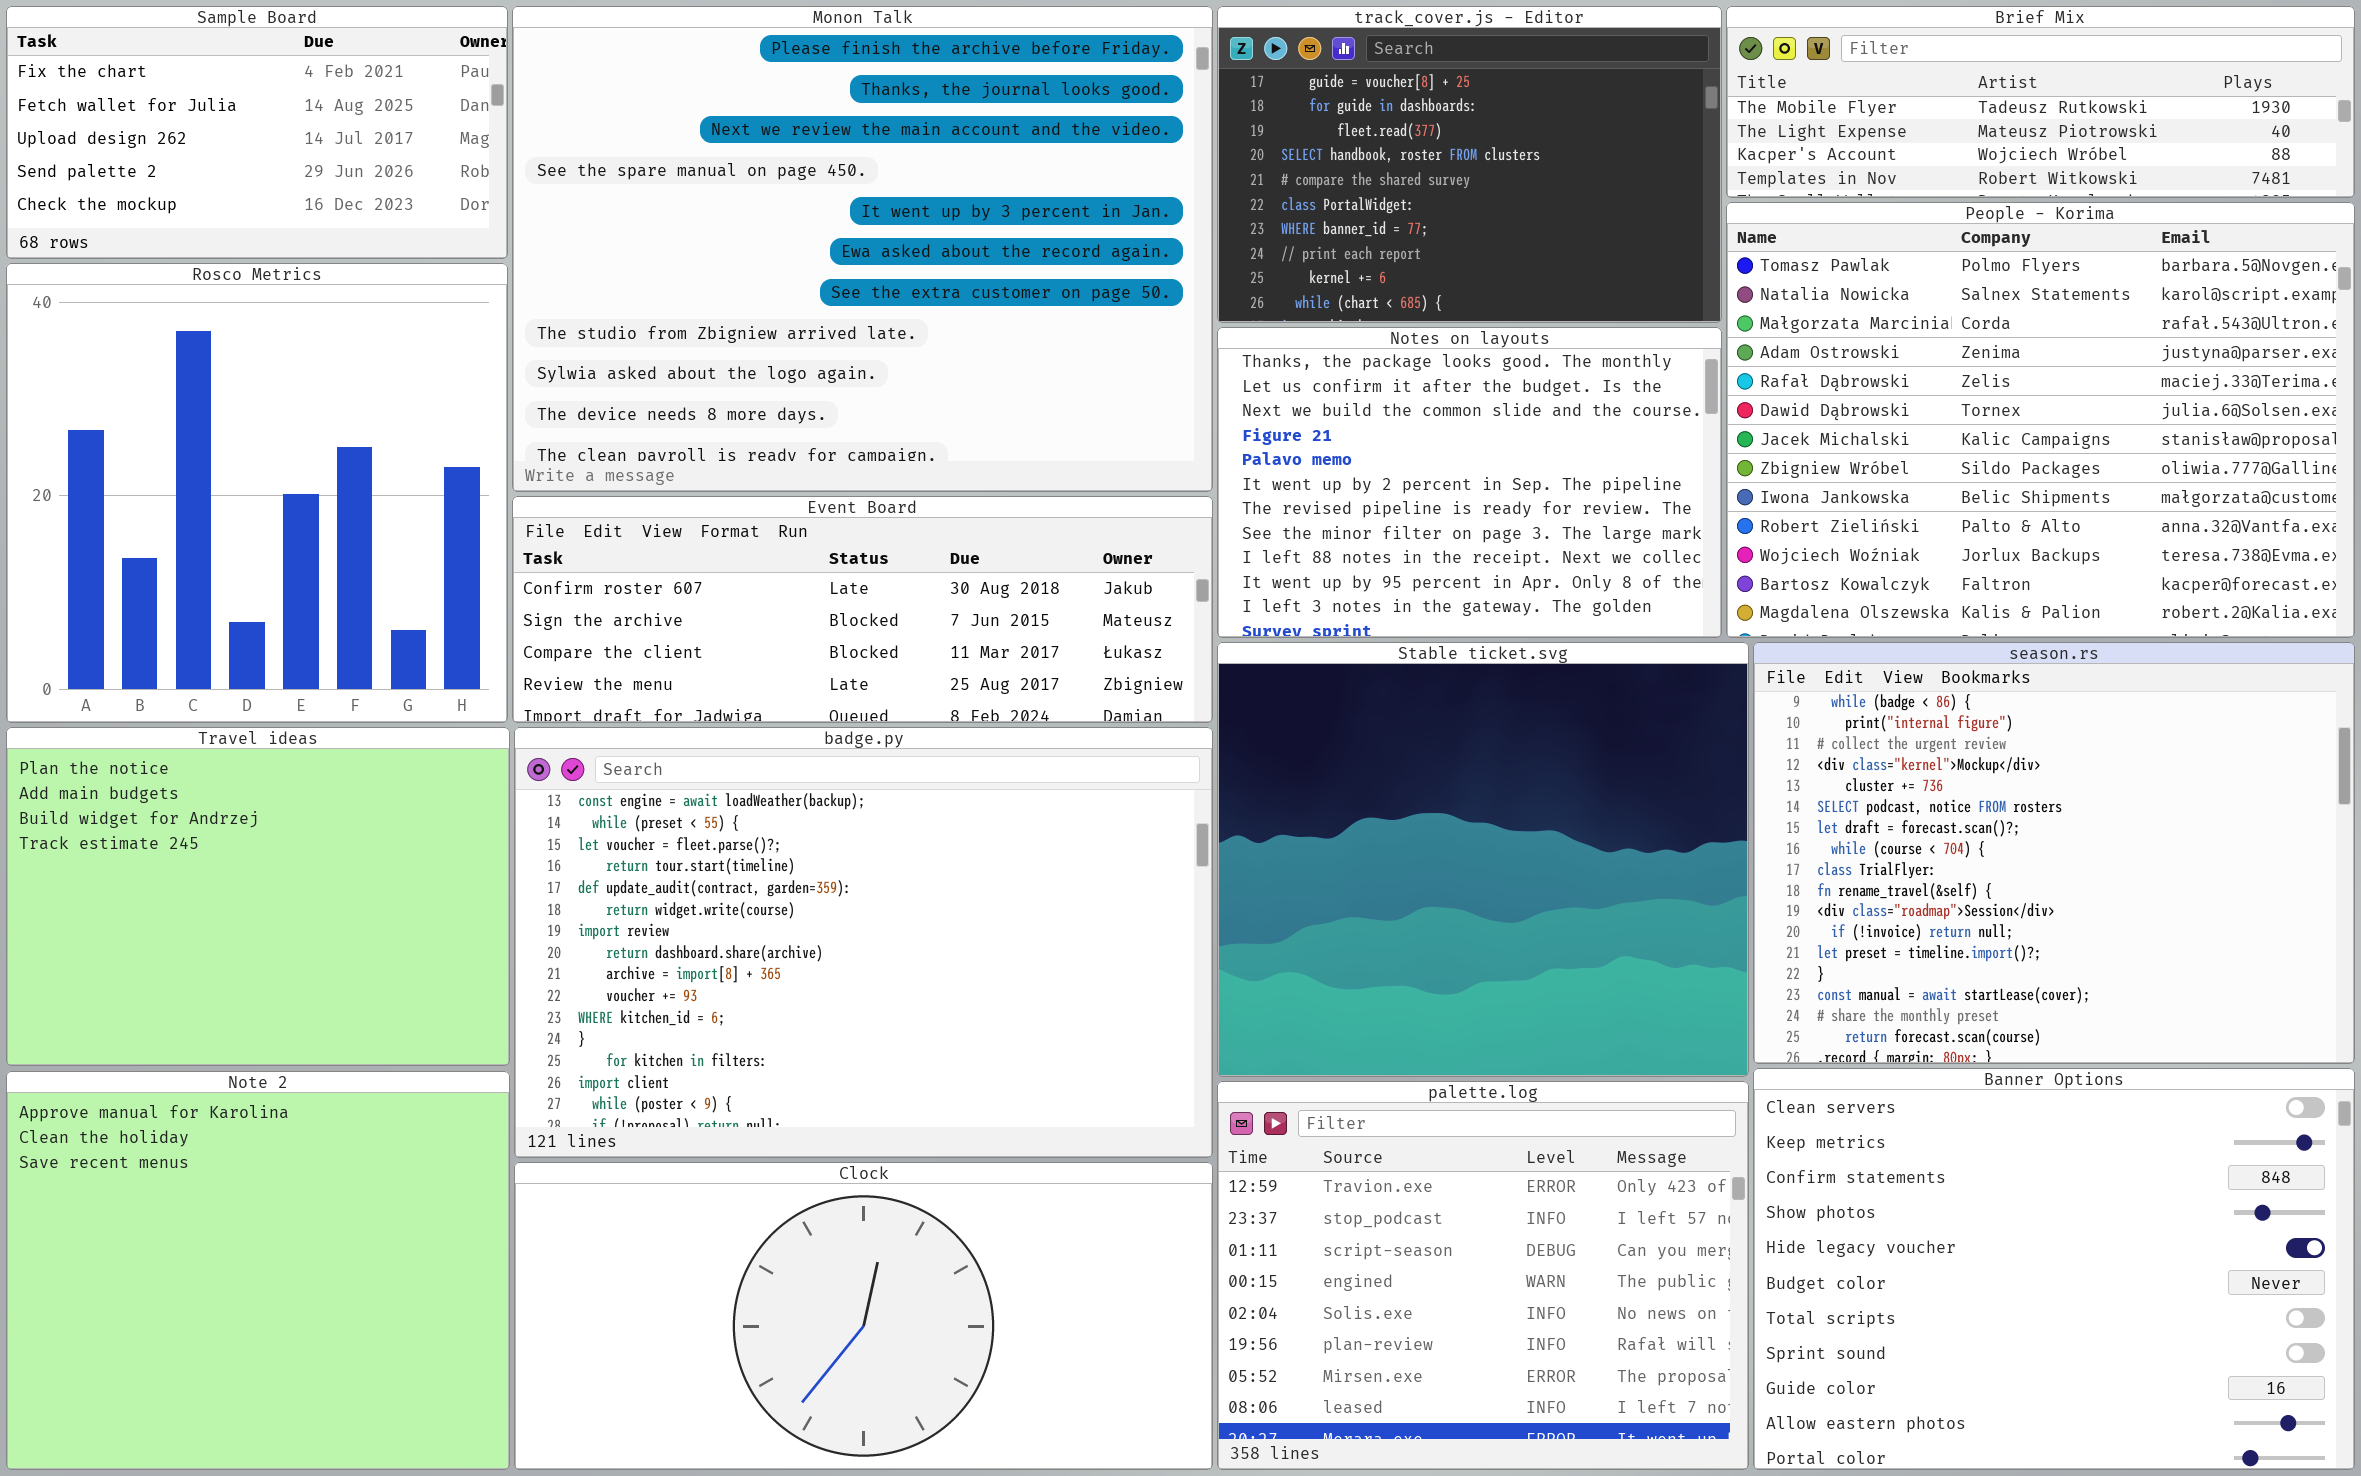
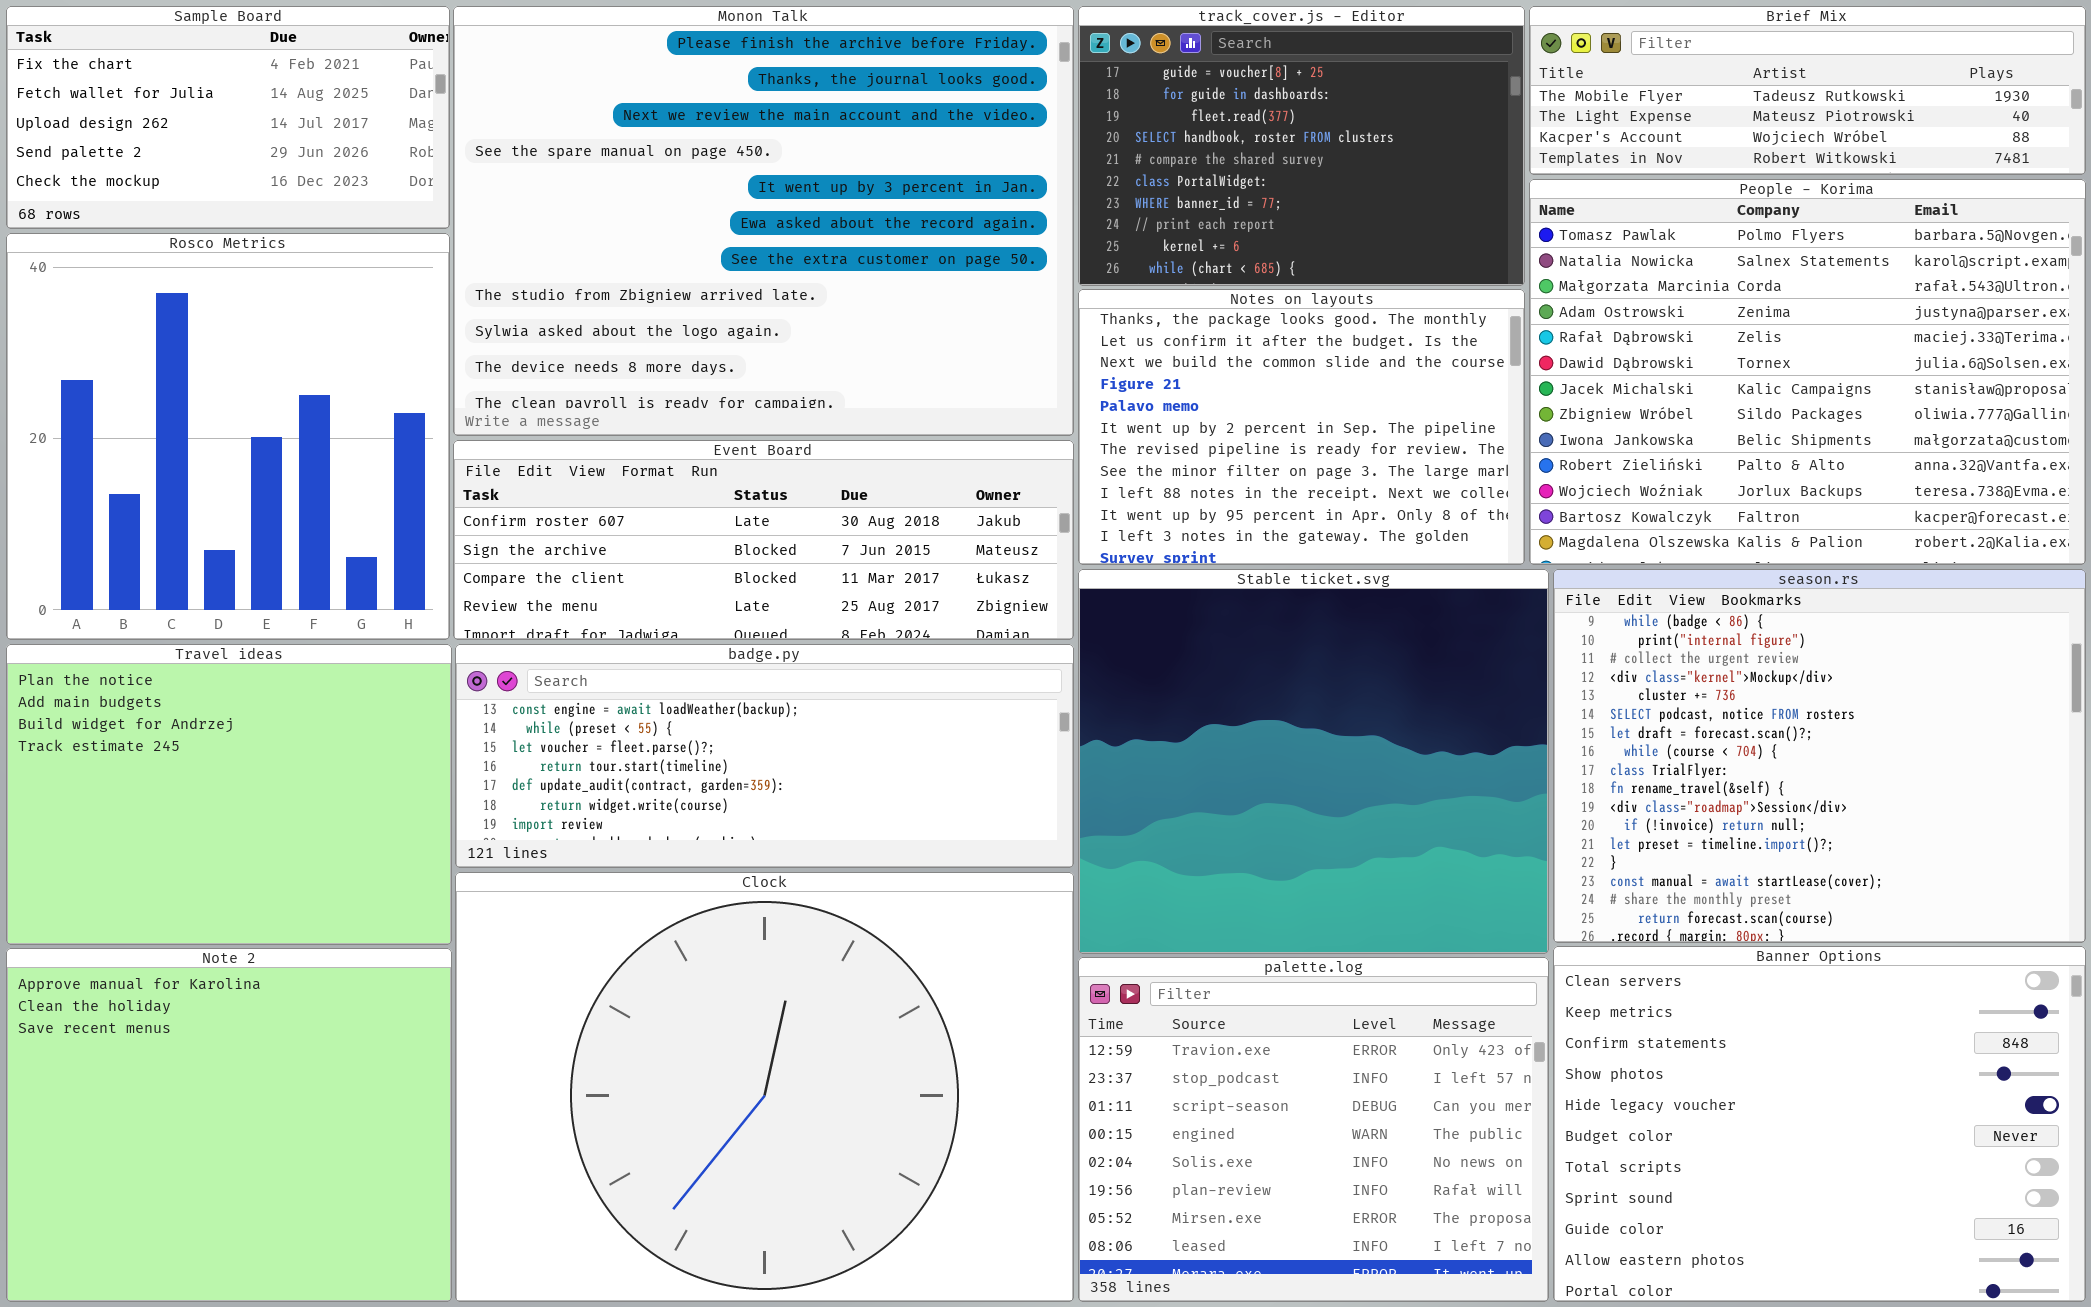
badge.py: [514,727,1213,1158] -> [455,644,1074,868], resized
Clock: [514,1162,1213,1470] -> [455,872,1074,1302], resized

